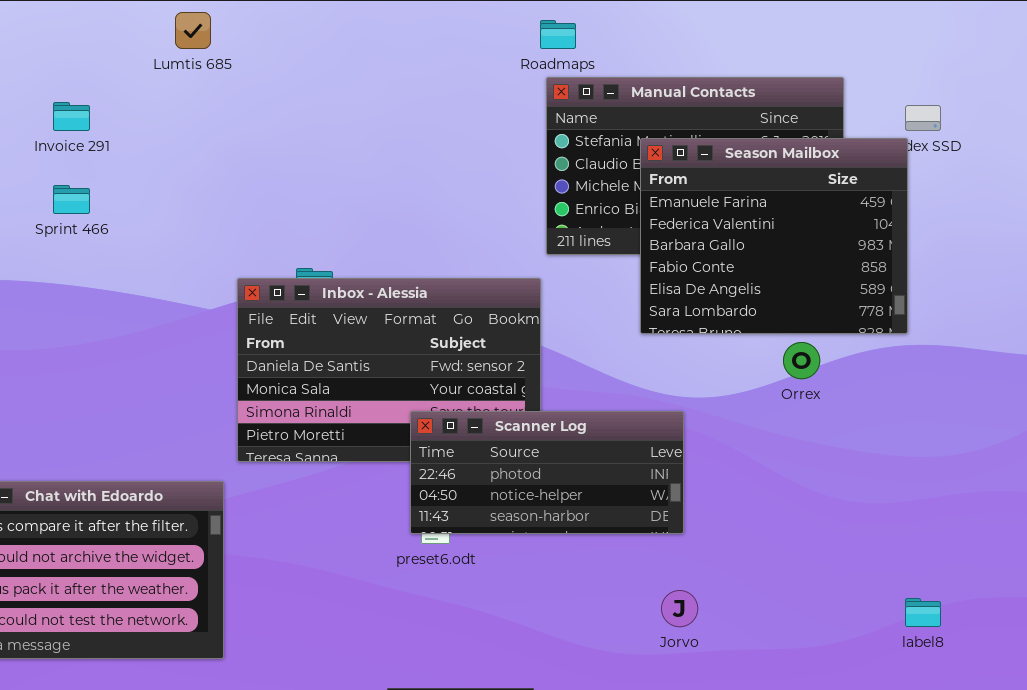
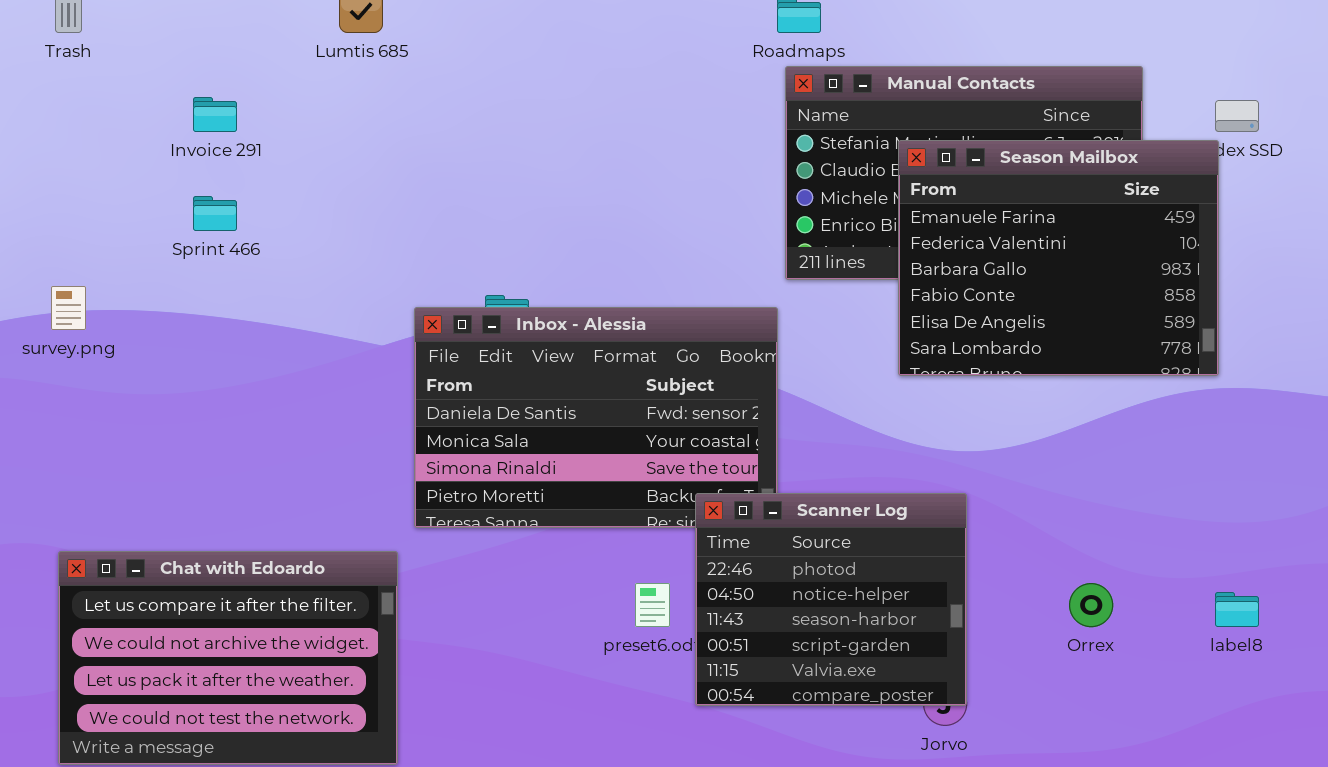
Orrex: [783,342,820,379] -> [1069,583,1113,627], moved
Scanner Log: [410,411,684,534] -> [695,493,967,706], moved, resized
label8: [905,598,941,627] -> [1215,592,1259,627], moved

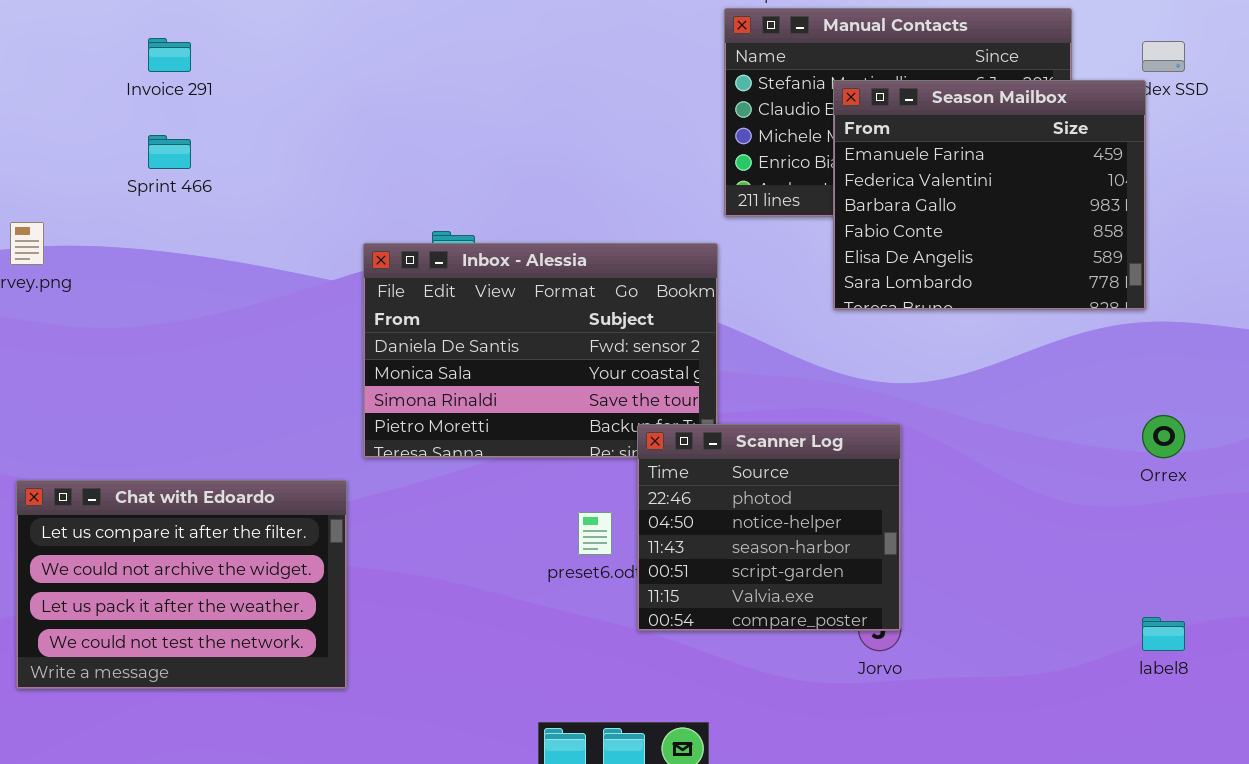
Orrex: [1069,583,1113,627] -> [1142,415,1185,458], moved
label8: [1215,592,1259,627] -> [1142,617,1185,651], moved

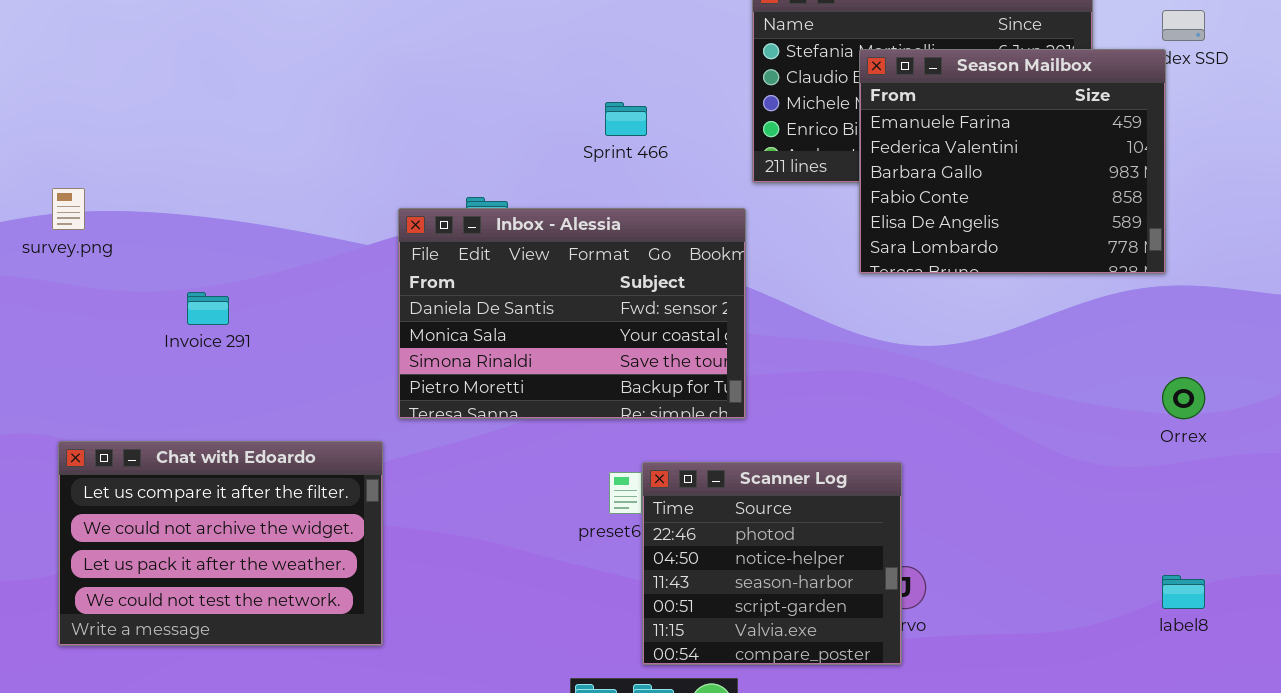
Invoice 291: [148,38,191,72] -> [187,292,229,325], moved
Sprint 466: [148,135,191,169] -> [605,102,647,136], moved
Scanner Log: [637,424,901,631] -> [642,462,902,665], moved

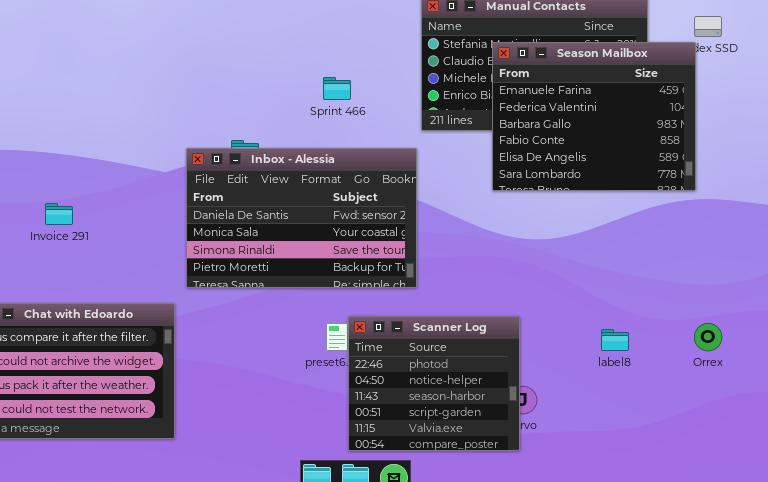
Orrex: [1162,377,1205,419] -> [694,323,722,351], moved
label8: [1162,575,1205,609] -> [601,329,629,351], moved

